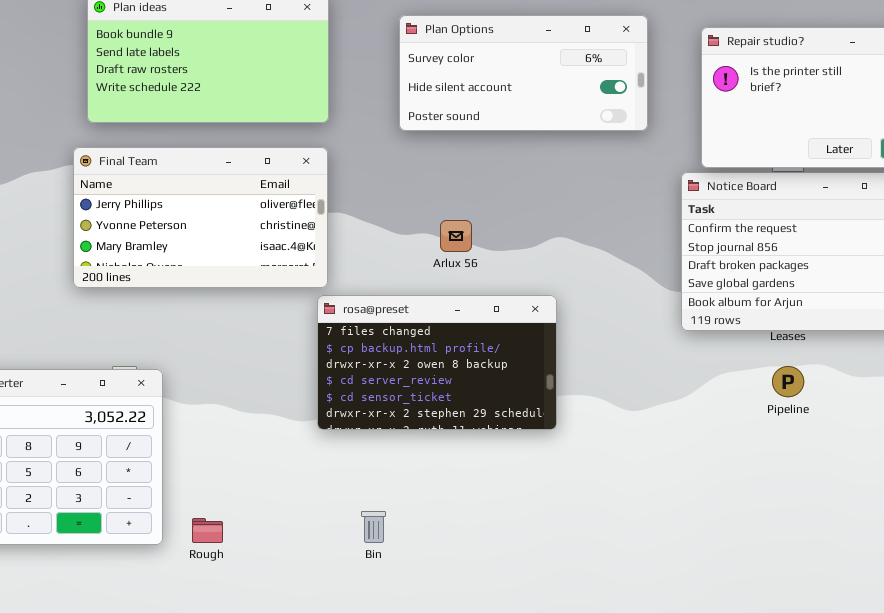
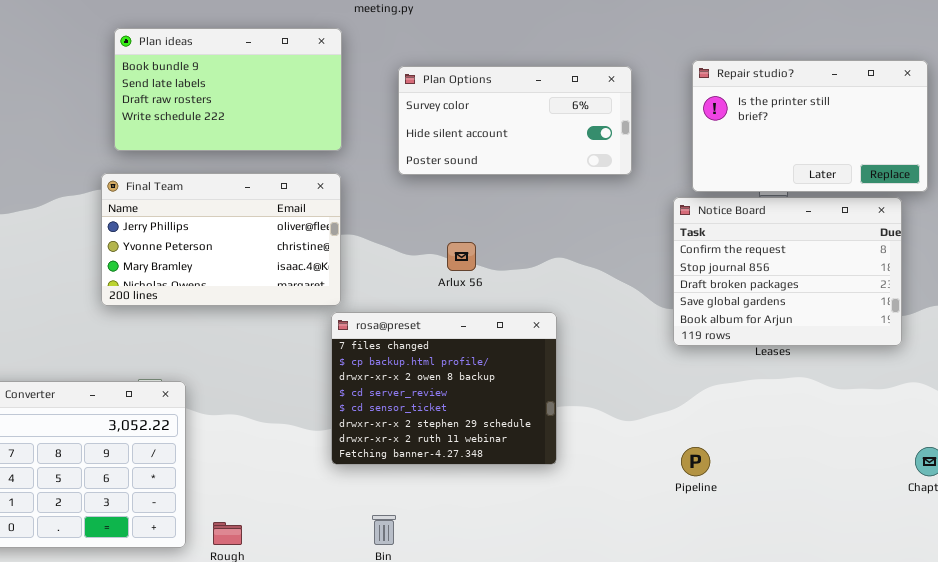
Plan Options: [399,15,648,131] -> [398,66,632,175], moved
rosa@preset: [317,295,557,430] -> [331,312,557,465], resized
Pipeline: [772,366,804,397] -> [681,447,710,476], moved

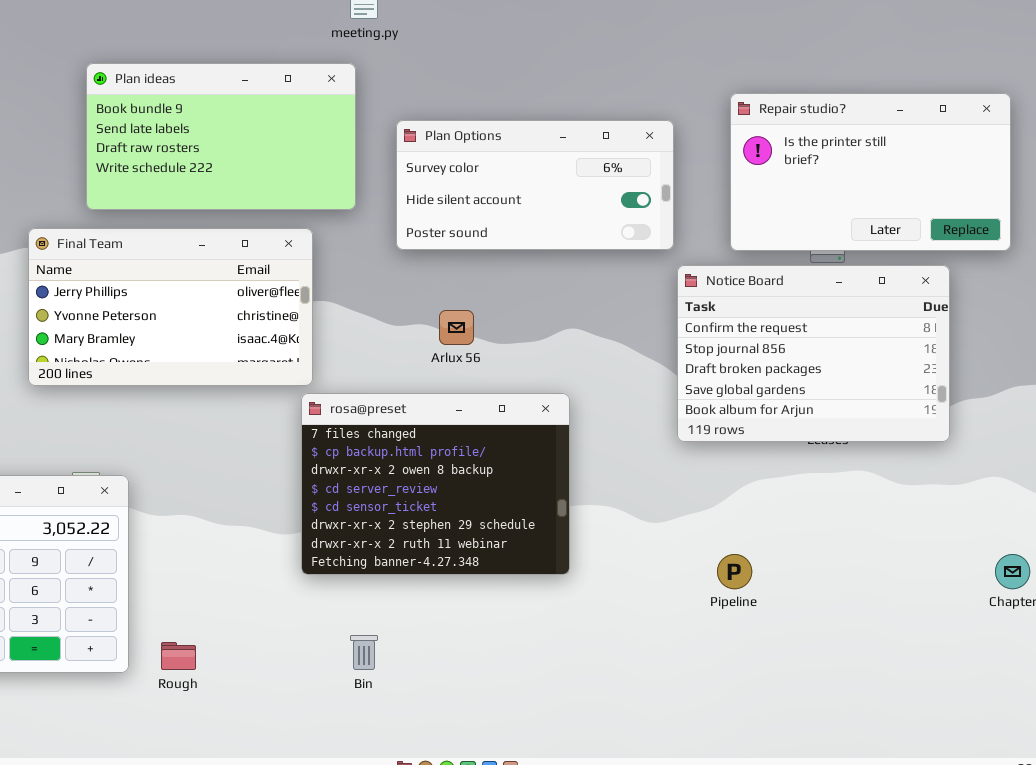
Plan ideas: [114,28,342,151] -> [86,63,356,210], moved
Plan Options: [398,66,632,175] -> [396,120,674,250], moved
Notice Board: [673,197,902,346] -> [677,265,950,442], moved

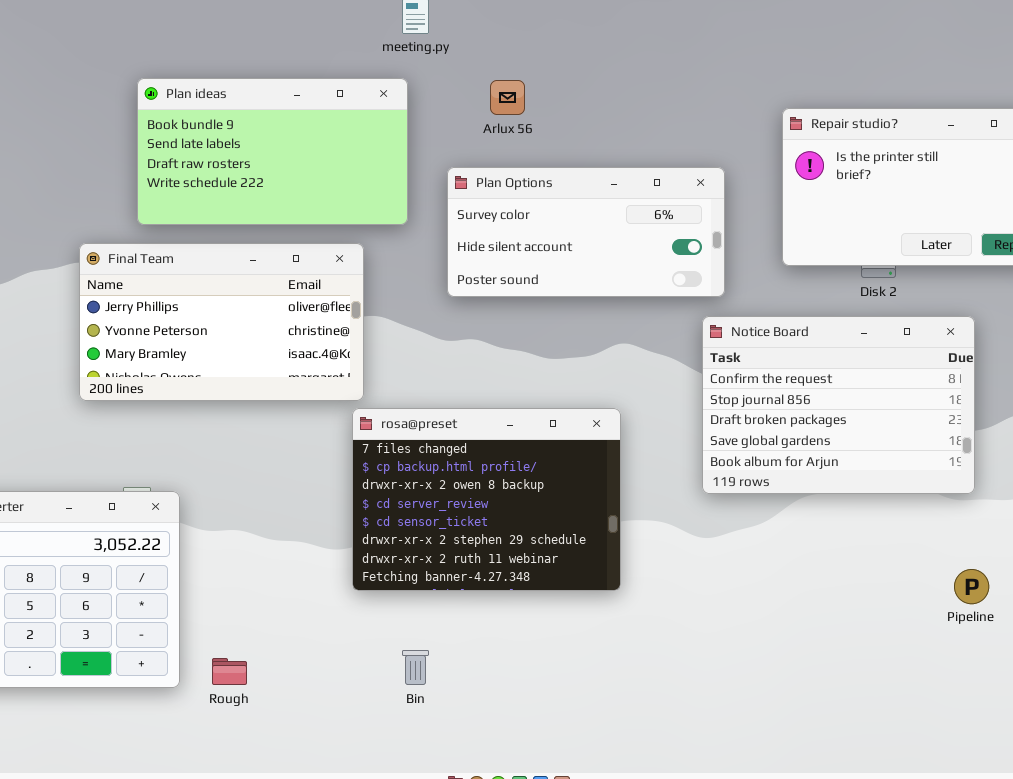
Plan Options: [396,120,674,250] -> [447,167,725,297], moved
Notice Board: [677,265,950,442] -> [702,316,975,494], moved
Arlux 56: [439,310,474,345] -> [490,80,525,115], moved
Pipeline: [717,554,752,589] -> [954,569,989,604], moved

